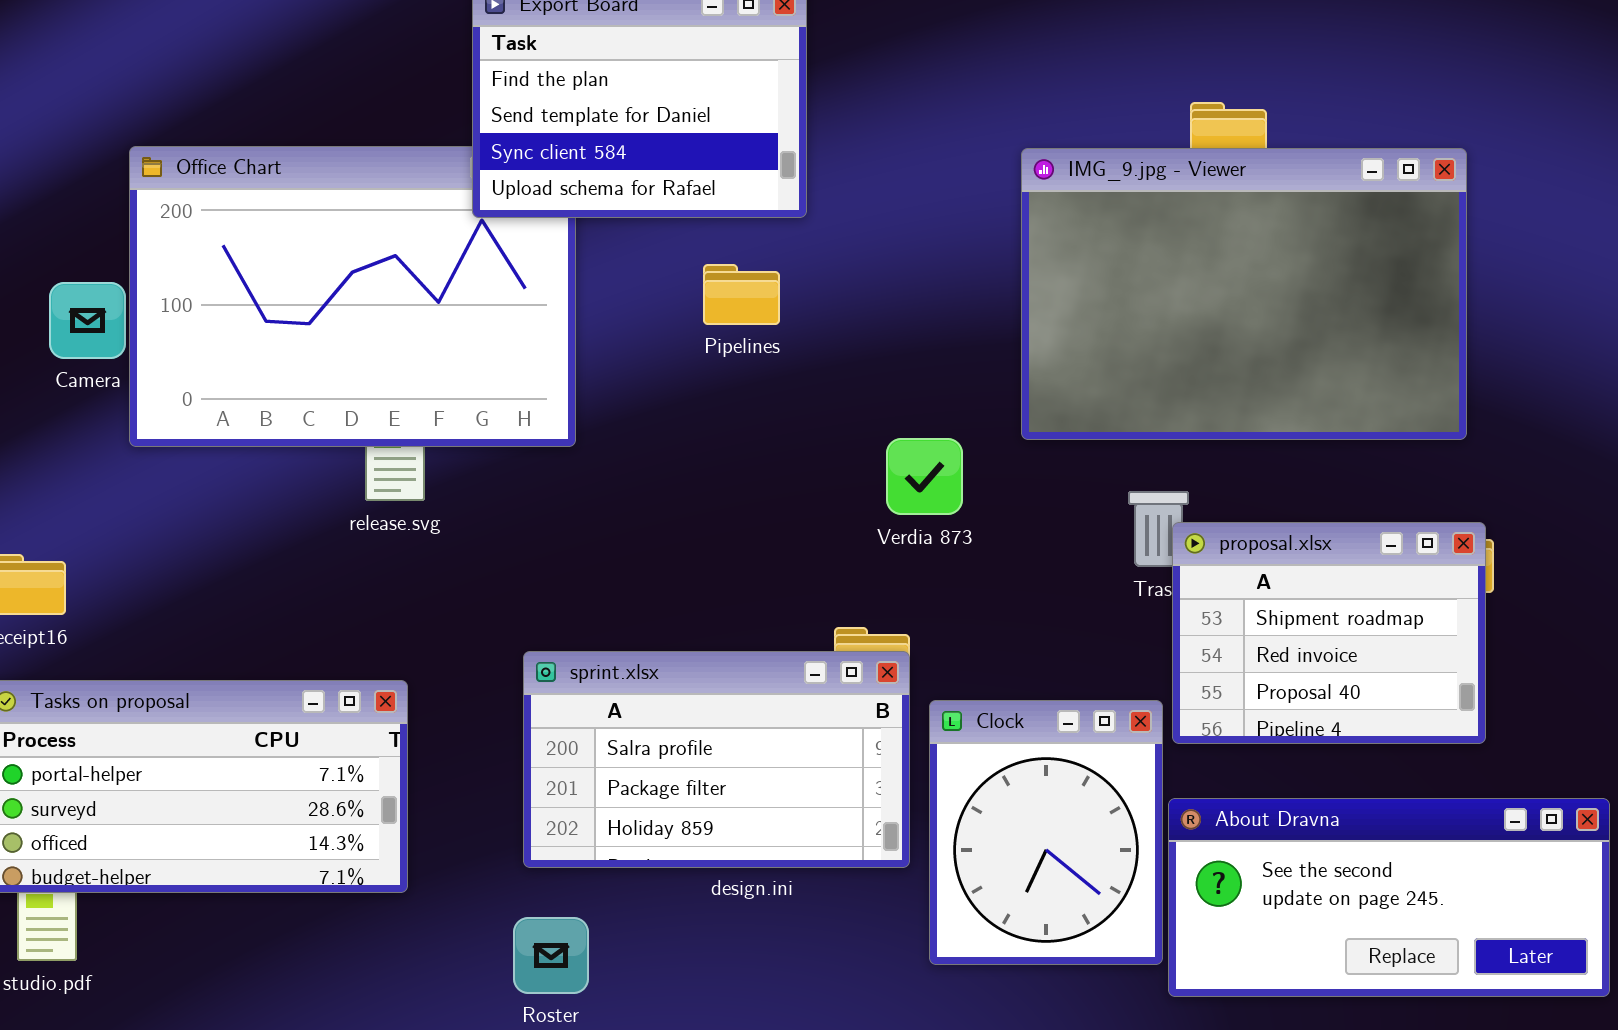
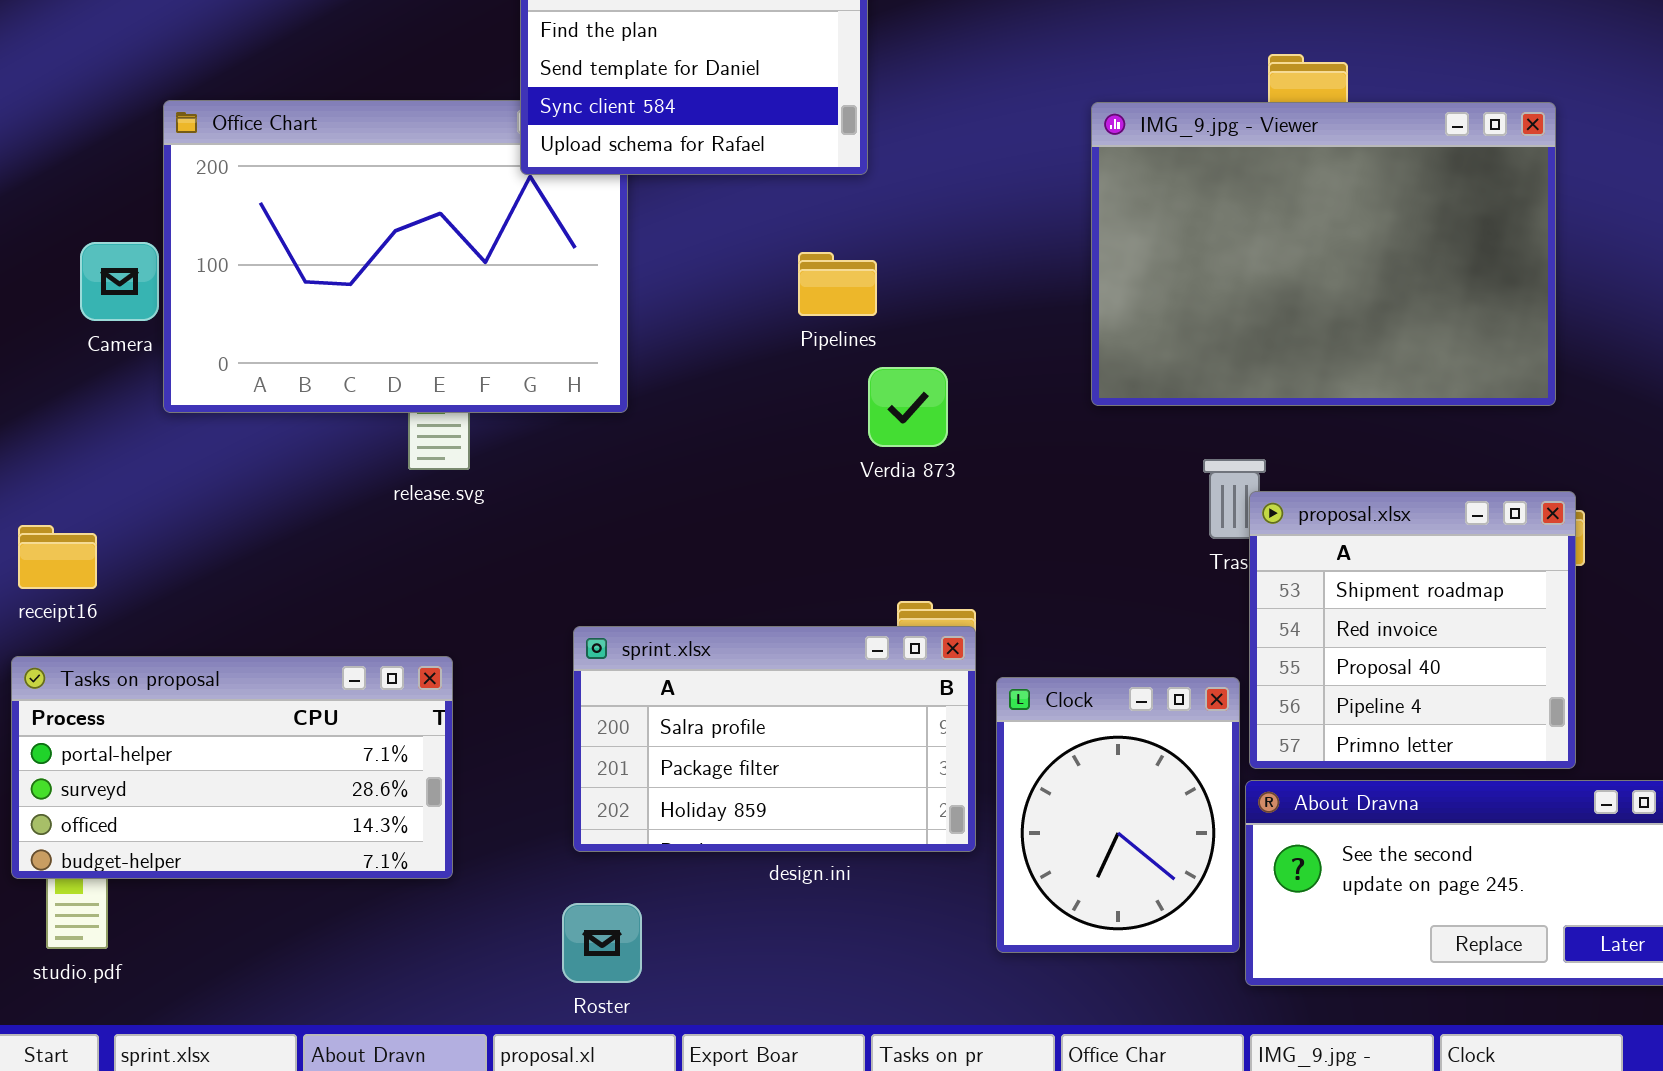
Pipelines: [703,264,780,325] -> [798,252,877,316], moved
Verdia 873: [886,438,963,515] -> [868,367,948,447], moved
proposal.xlsx: [1172,522,1486,744] -> [1249,491,1576,769], resized

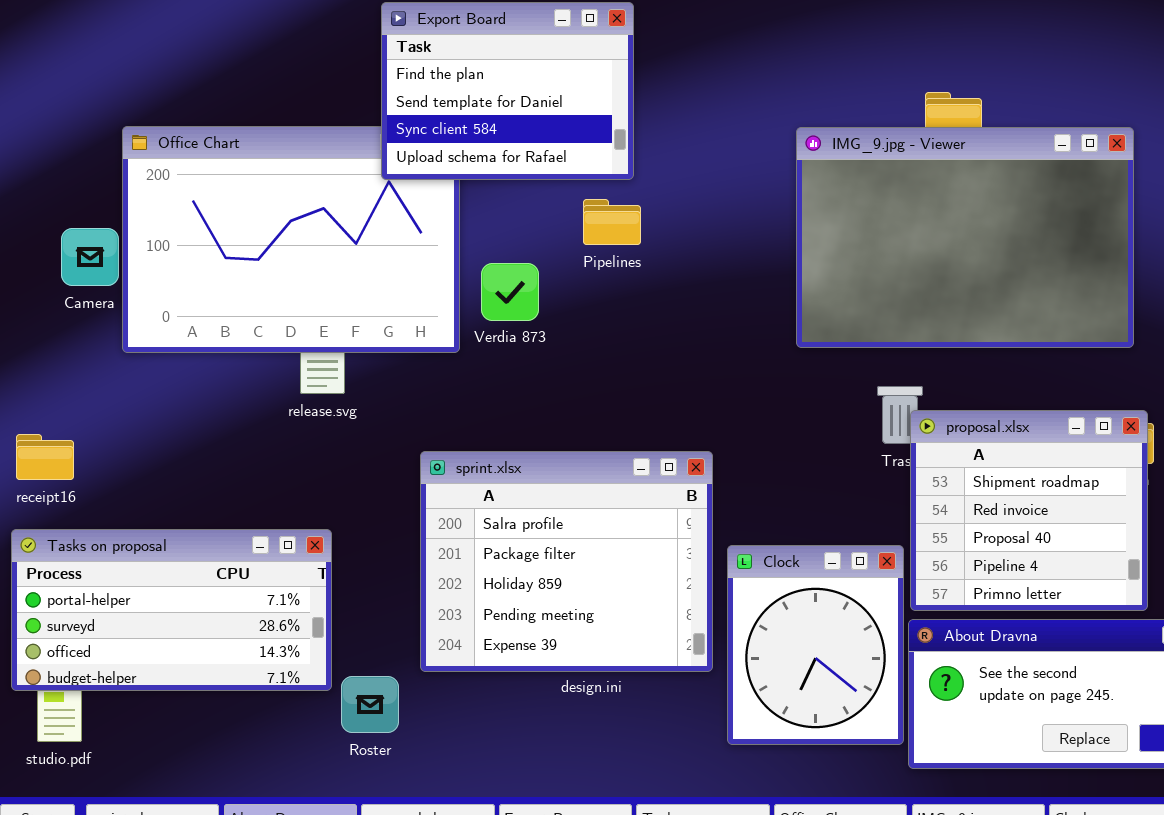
Pipelines: [798,252,877,316] -> [583,199,641,245], moved
Verdia 873: [868,367,948,447] -> [481,263,539,321], moved
sprint.xlsx: [573,626,976,852] -> [420,451,713,672], resized
Roster: [562,903,642,983] -> [341,676,399,733], moved

